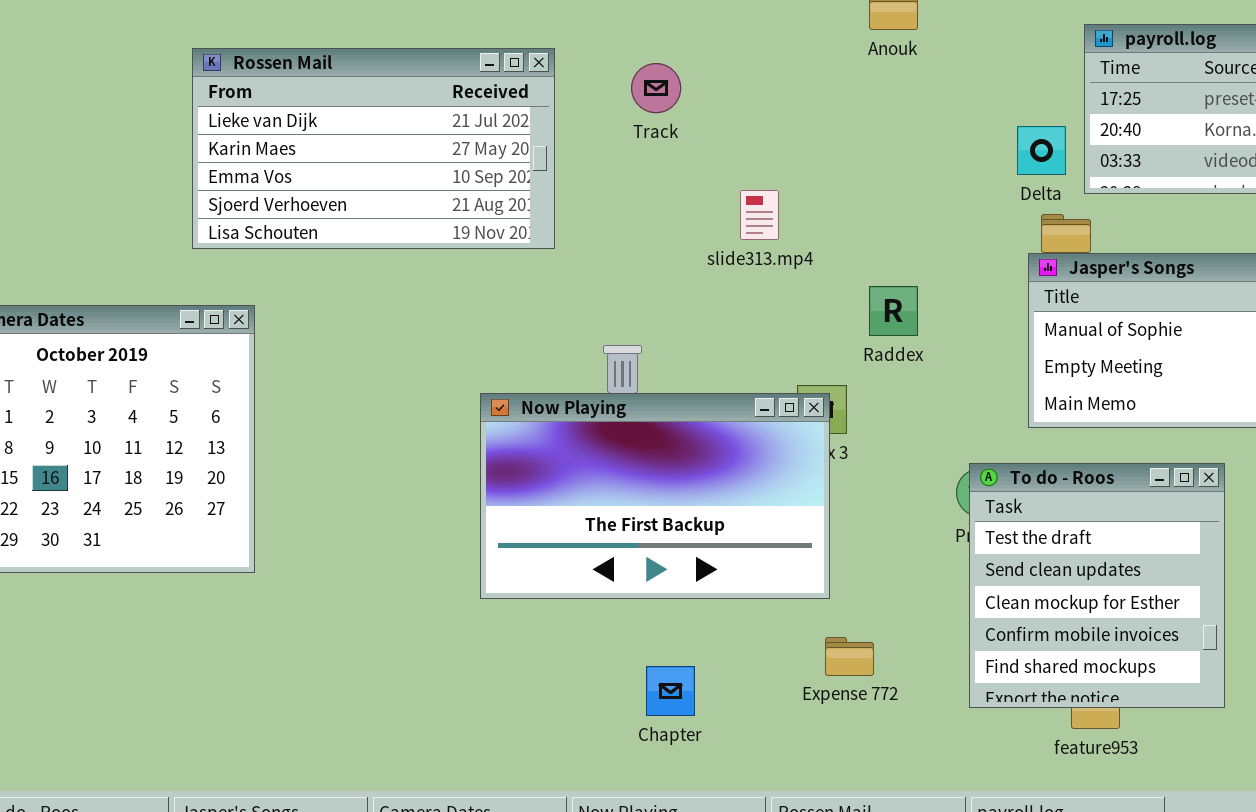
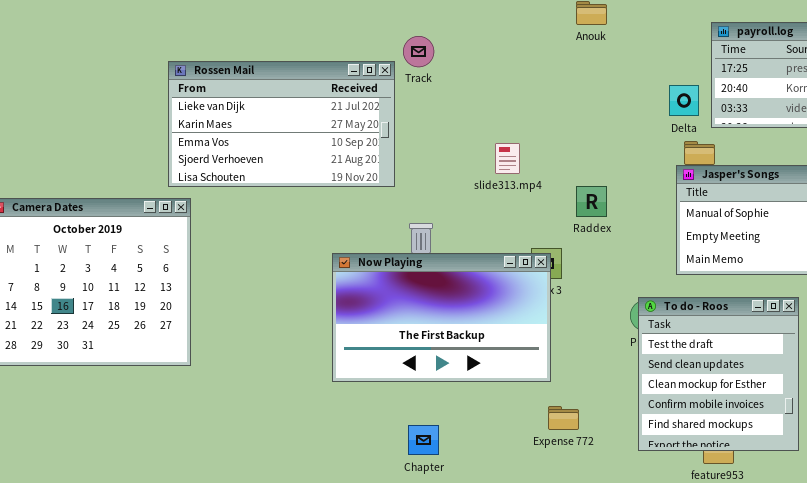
Rossen Mail: [192,48,555,249] -> [168,61,395,187], moved
Track: [631,63,681,113] -> [403,36,434,67], moved
slide313.mp4: [740,190,779,240] -> [495,143,520,174], moved
Chapter: [646,666,695,716] -> [408,425,439,455], moved

